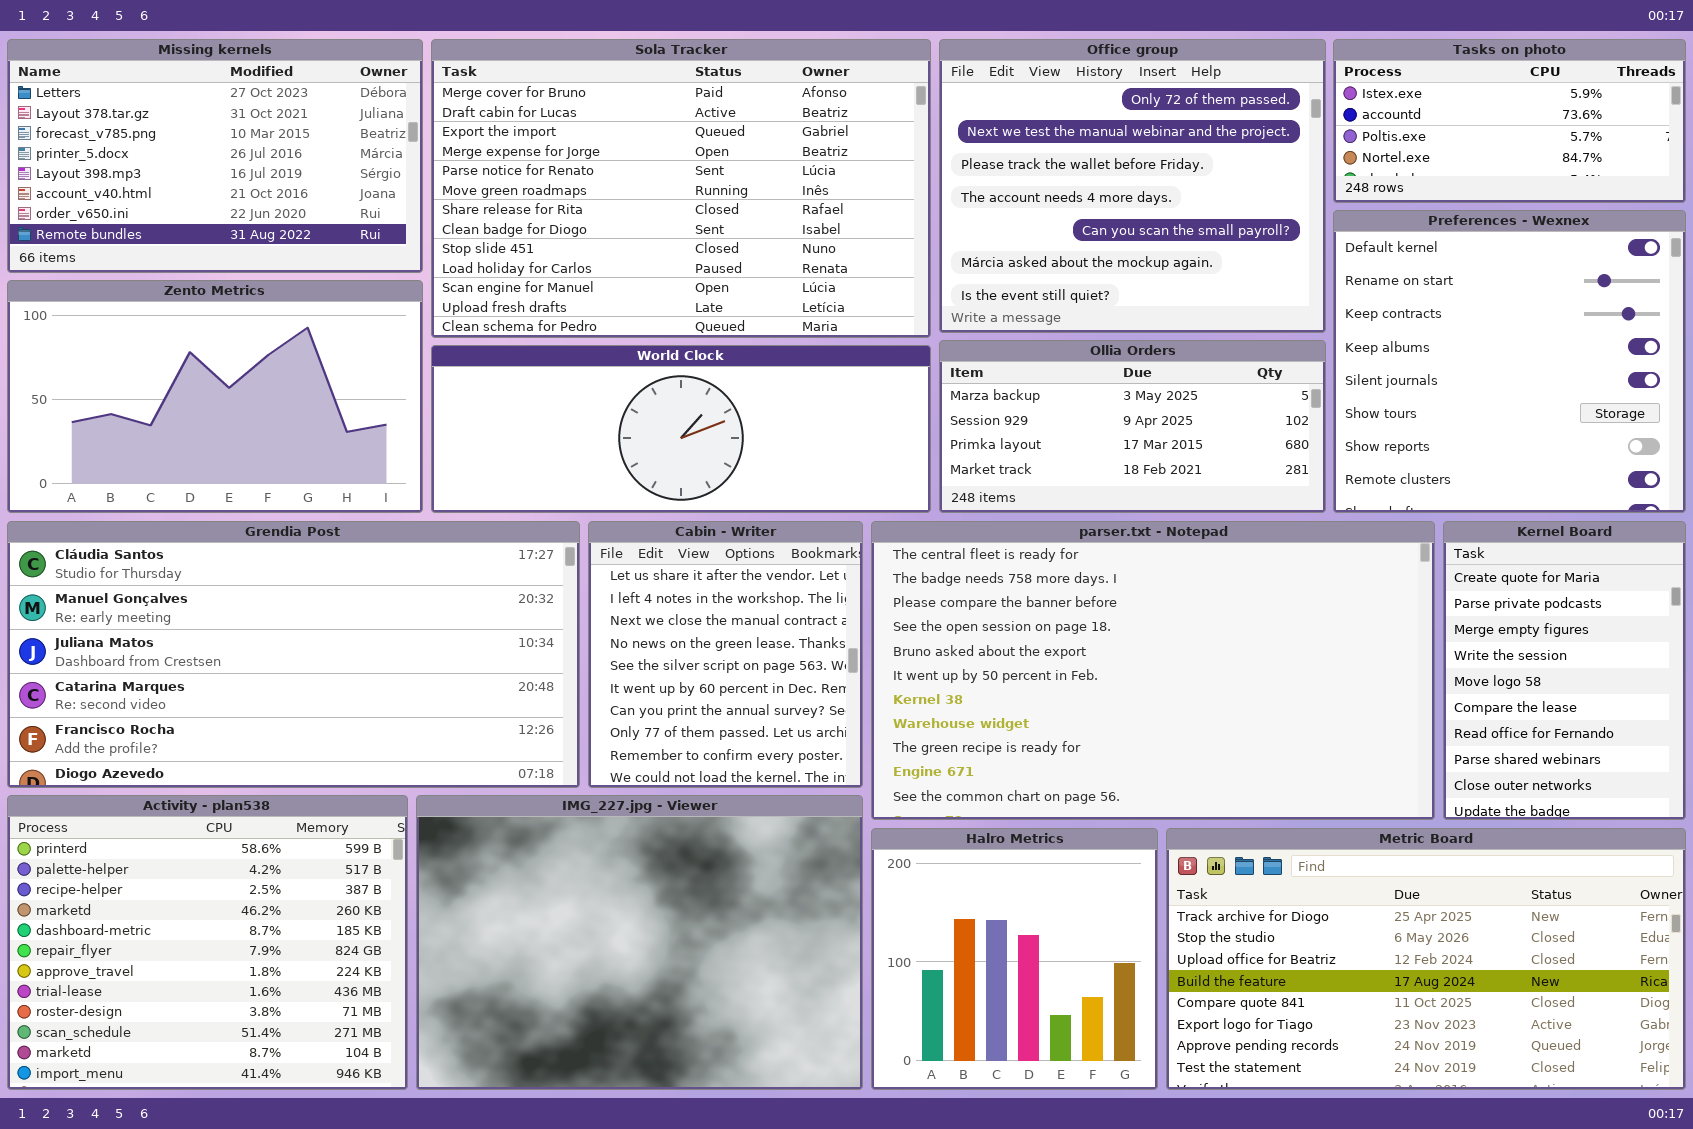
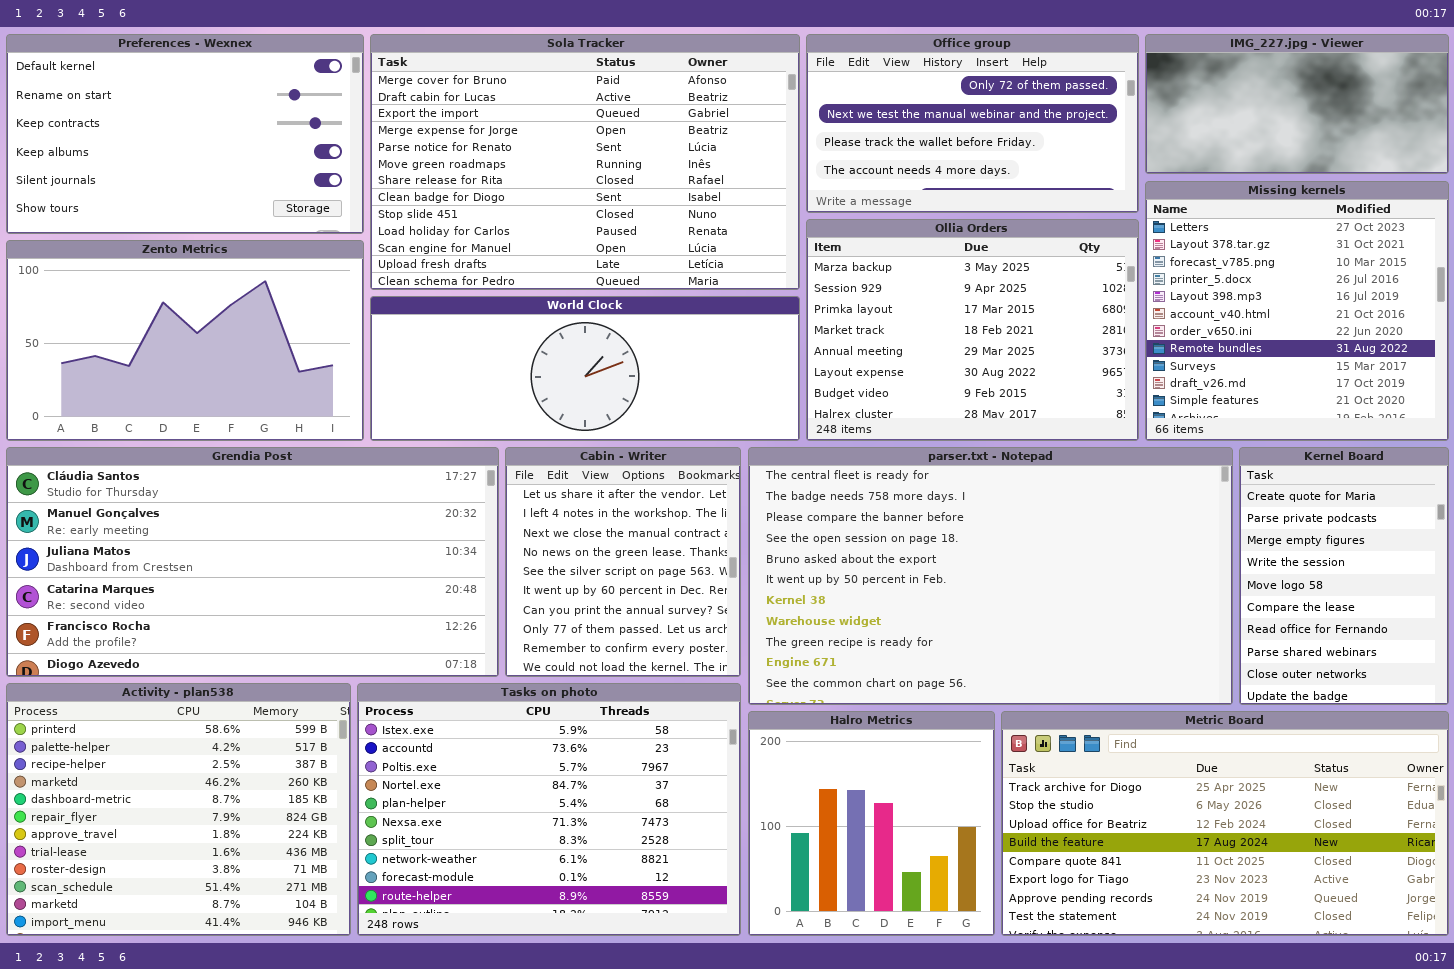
Missing kernels: [7,39,423,273] -> [1145,181,1449,441], moved, resized
Office group: [939,39,1326,333] -> [806,34,1139,213], resized
Tasks on photo: [1333,39,1686,203] -> [357,683,741,936], moved, resized
Preferences - Wexnex: [1333,210,1686,513] -> [6,34,364,234], moved, resized
Ollia Orders: [939,340,1326,513] -> [806,219,1139,441], resized
IMG_227.jpg - Viewer: [416,795,863,1090] -> [1145,34,1449,174], moved, resized

